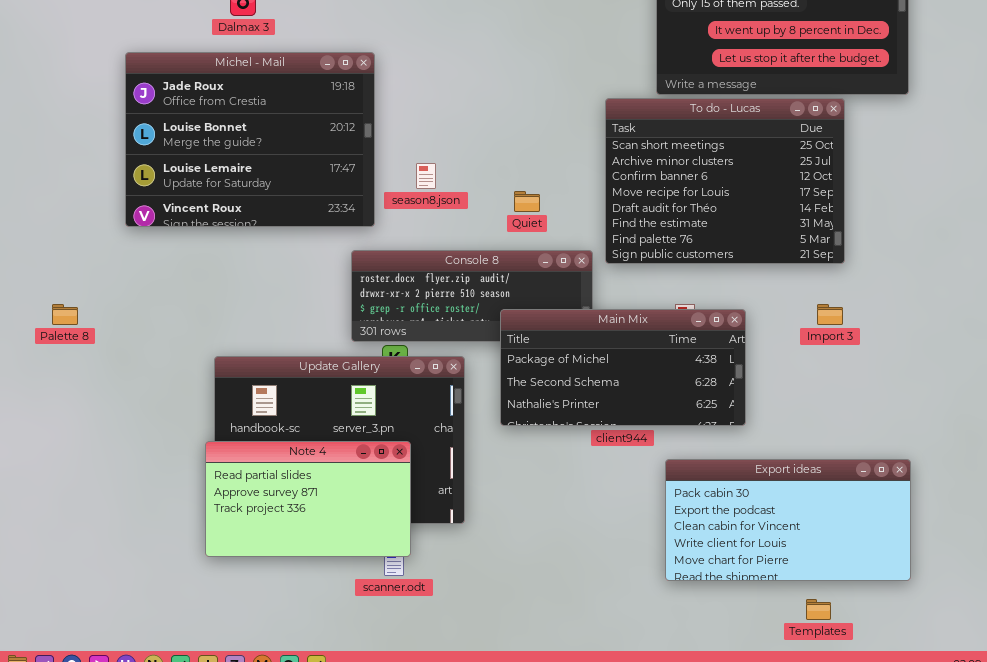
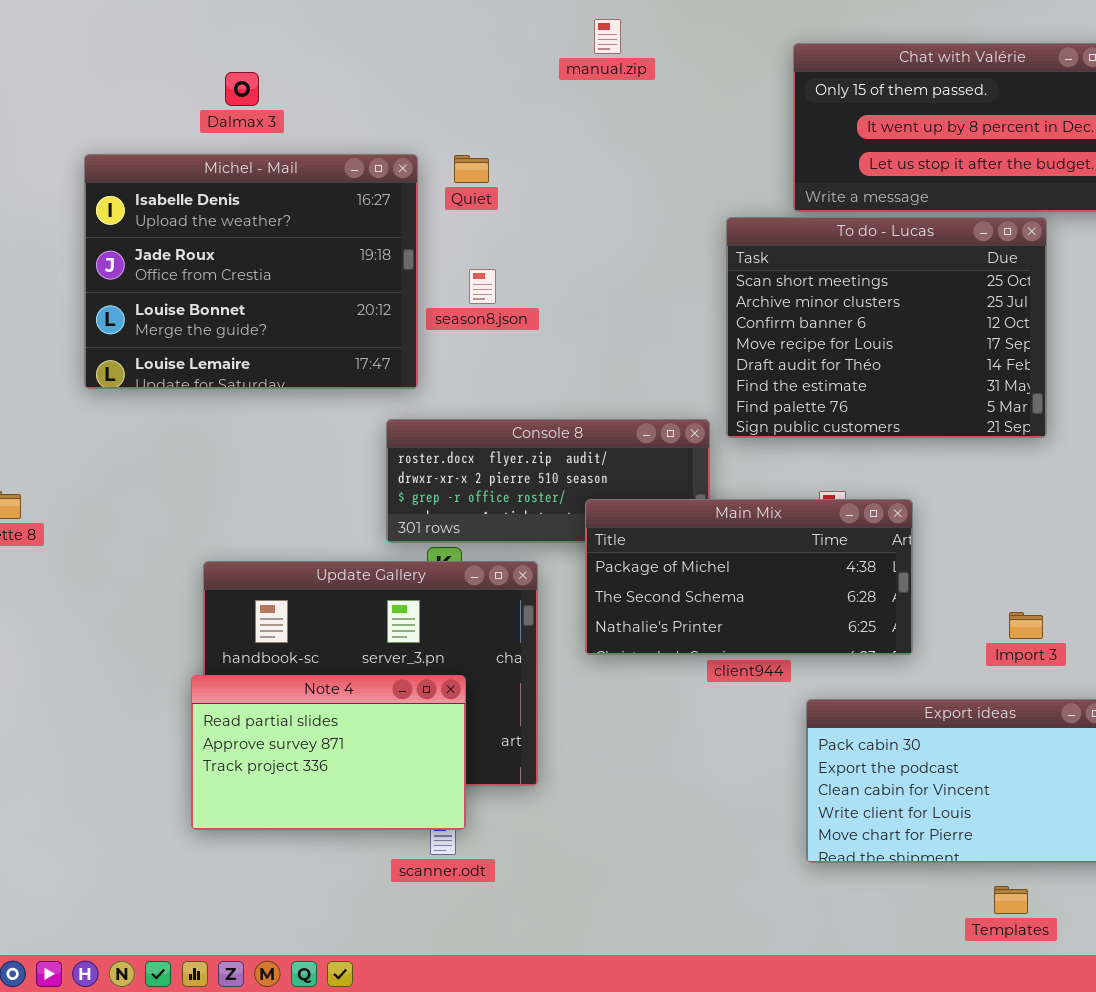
Michel - Mail: [125,52,375,227] -> [84,154,418,389], scrolled up 1 row
season8.json: [416,163,436,189] -> [469,269,496,304], moved
Quiet: [514,191,540,212] -> [454,155,489,183], moved
Import 3: [817,304,843,325] -> [1009,612,1043,639], moved

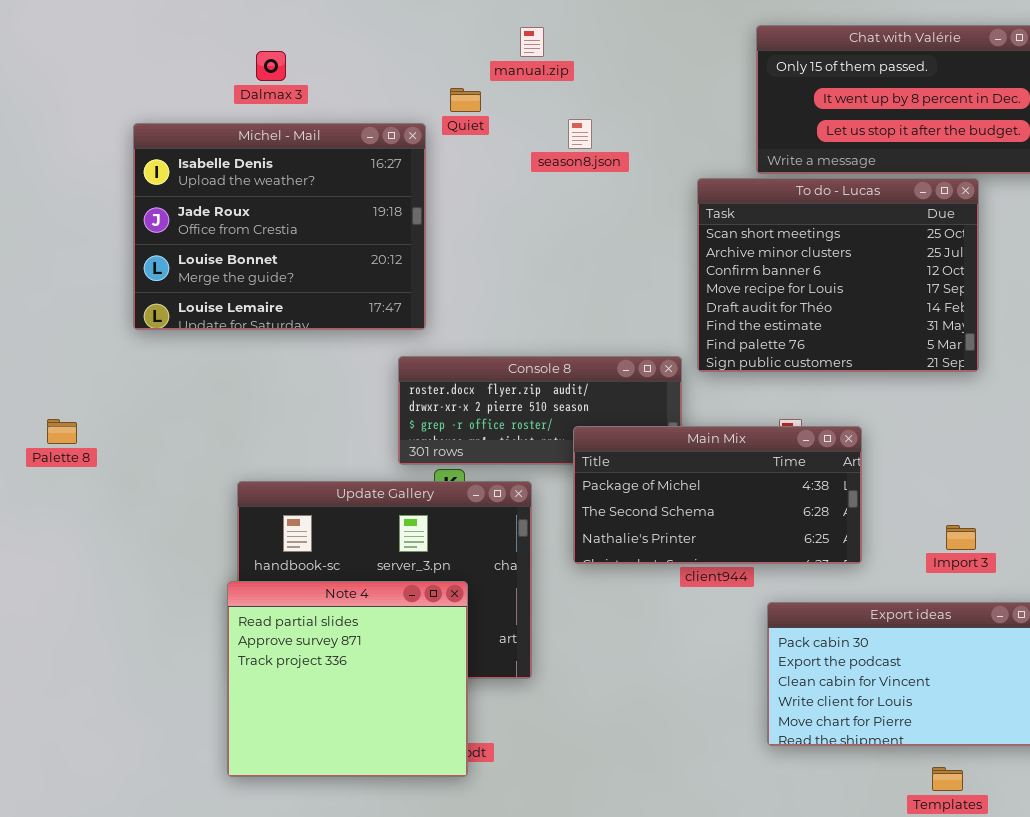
manual.zip: [594,19,621,54] -> [520,27,544,57], moved
Quiet: [454,155,489,183] -> [450,88,481,112], moved
season8.json: [469,269,496,304] -> [568,119,592,149], moved
Note 4: [191,675,466,830] -> [227,581,468,777], resized

